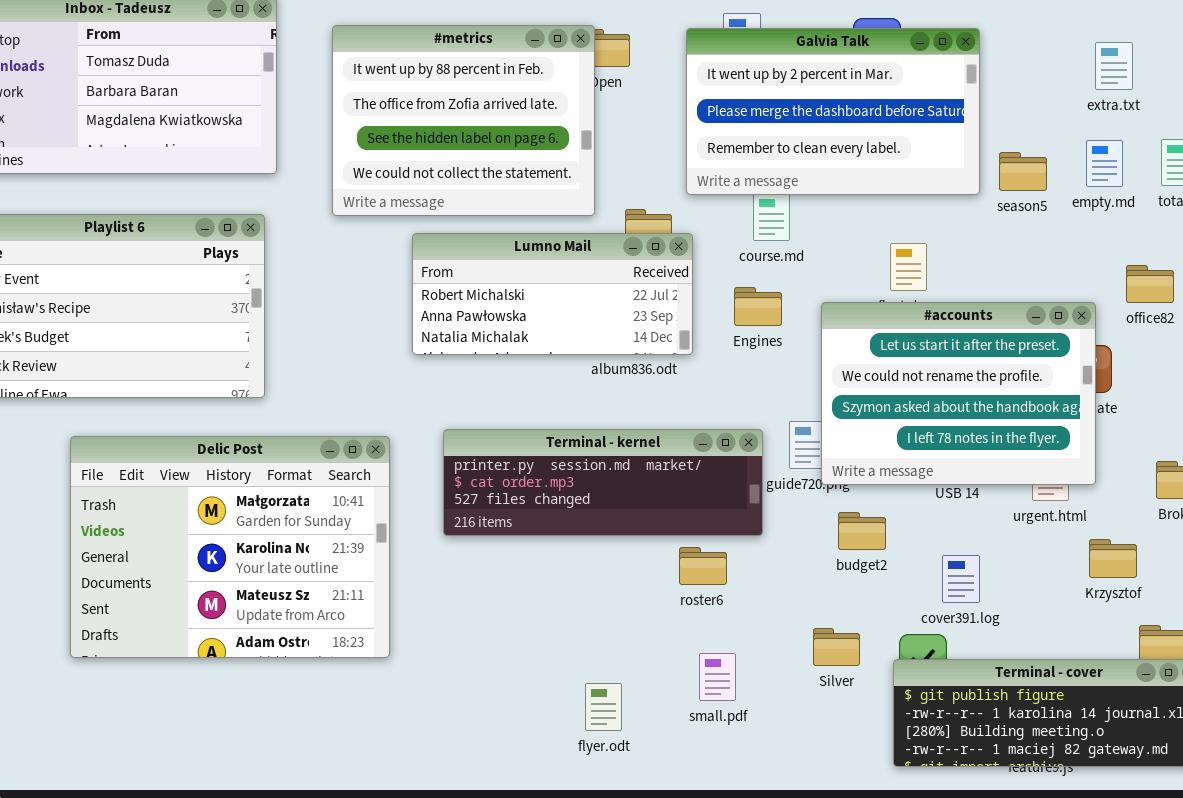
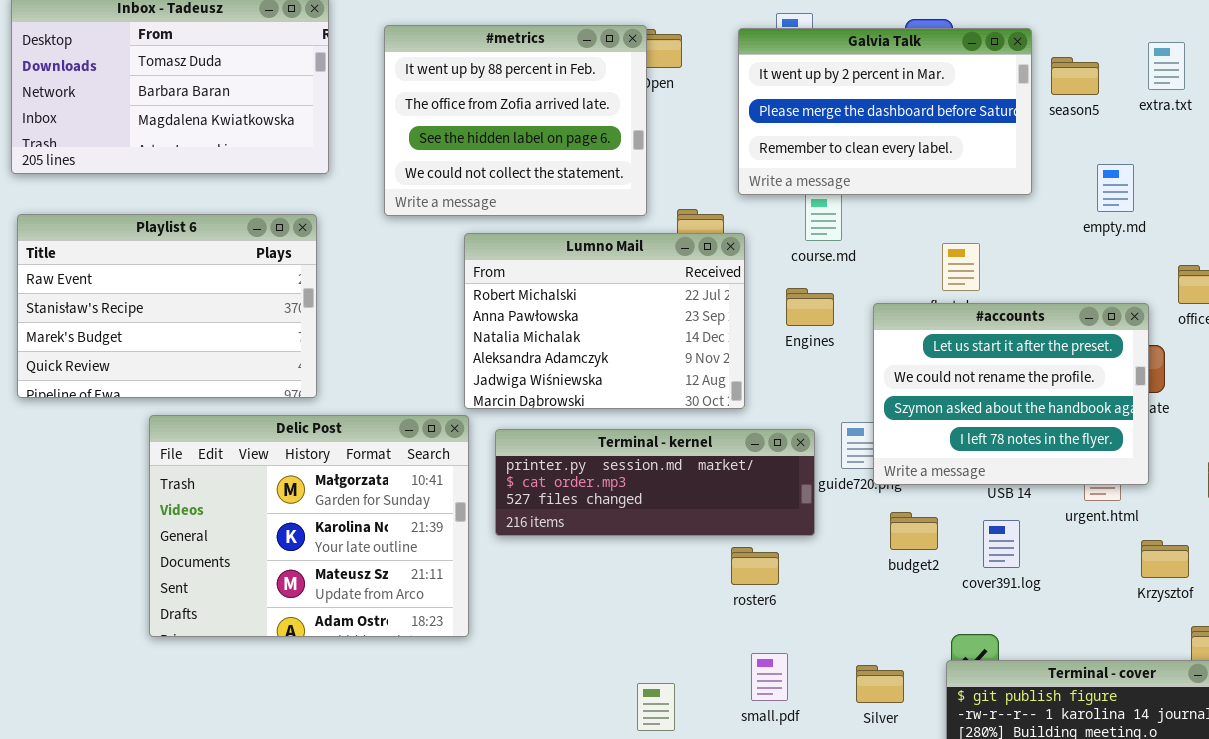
empty.md: [1086,140,1123,187] -> [1097,164,1134,212], moved
season5: [999,152,1047,191] -> [1051,57,1099,95], moved
Lumno Mail: [412,233,693,355] -> [464,233,745,409], resized
Delic Post: [70,436,390,658] -> [149,415,469,637], moved
cover391.log: [942,555,980,603] -> [983,520,1020,568], moved
Silver: [813,628,860,666] -> [856,665,904,703], moved

